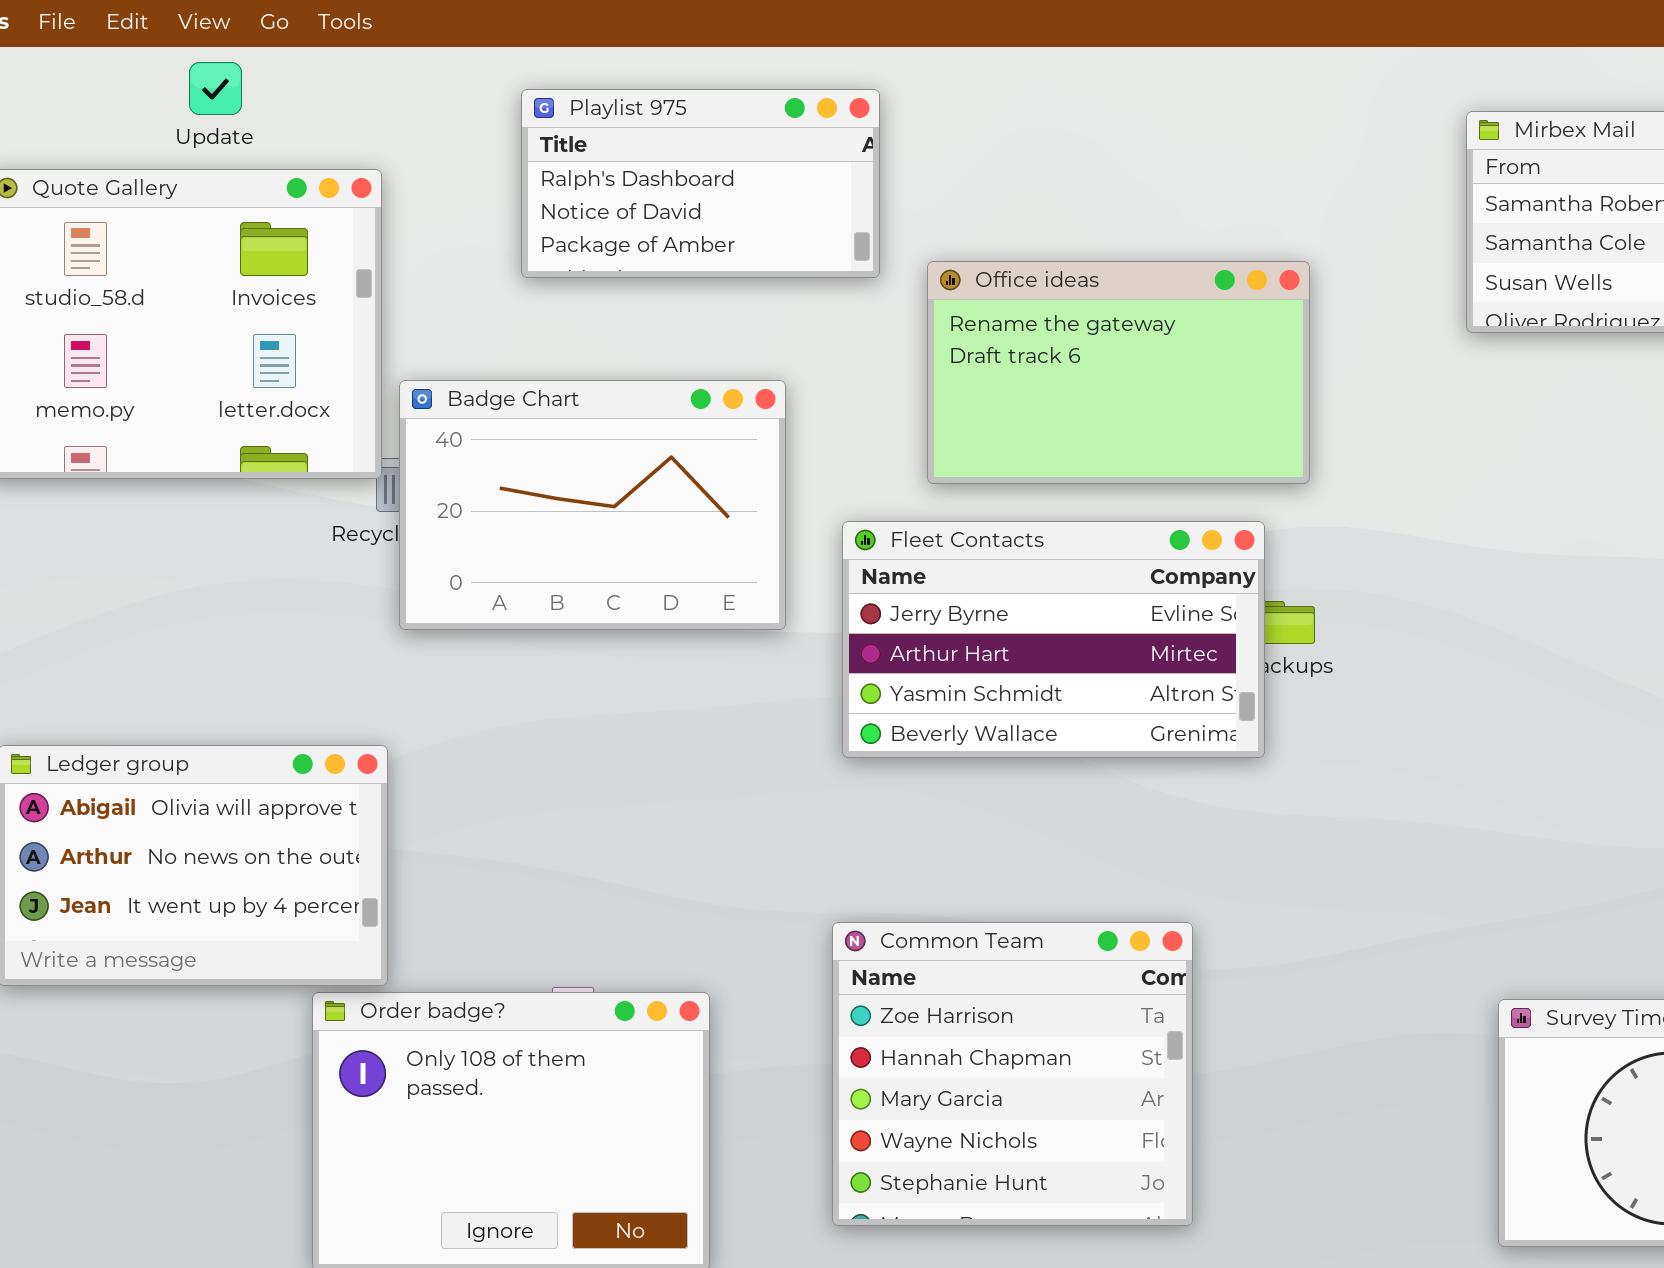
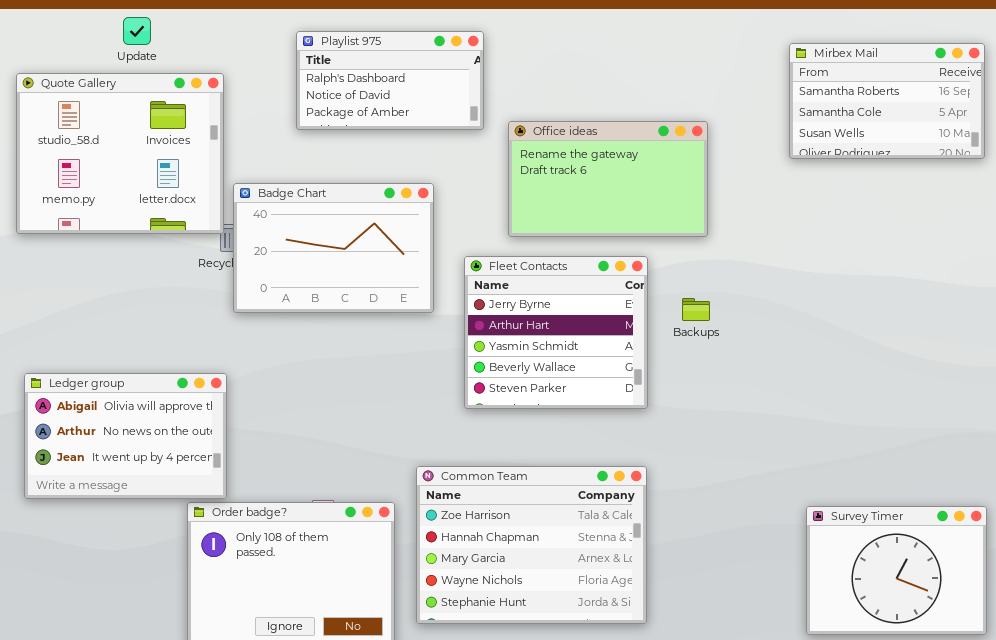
Fleet Contacts: [842,521,1265,758] -> [464,256,648,409], resized
Common Team: [832,922,1193,1226] -> [416,466,647,624], resized

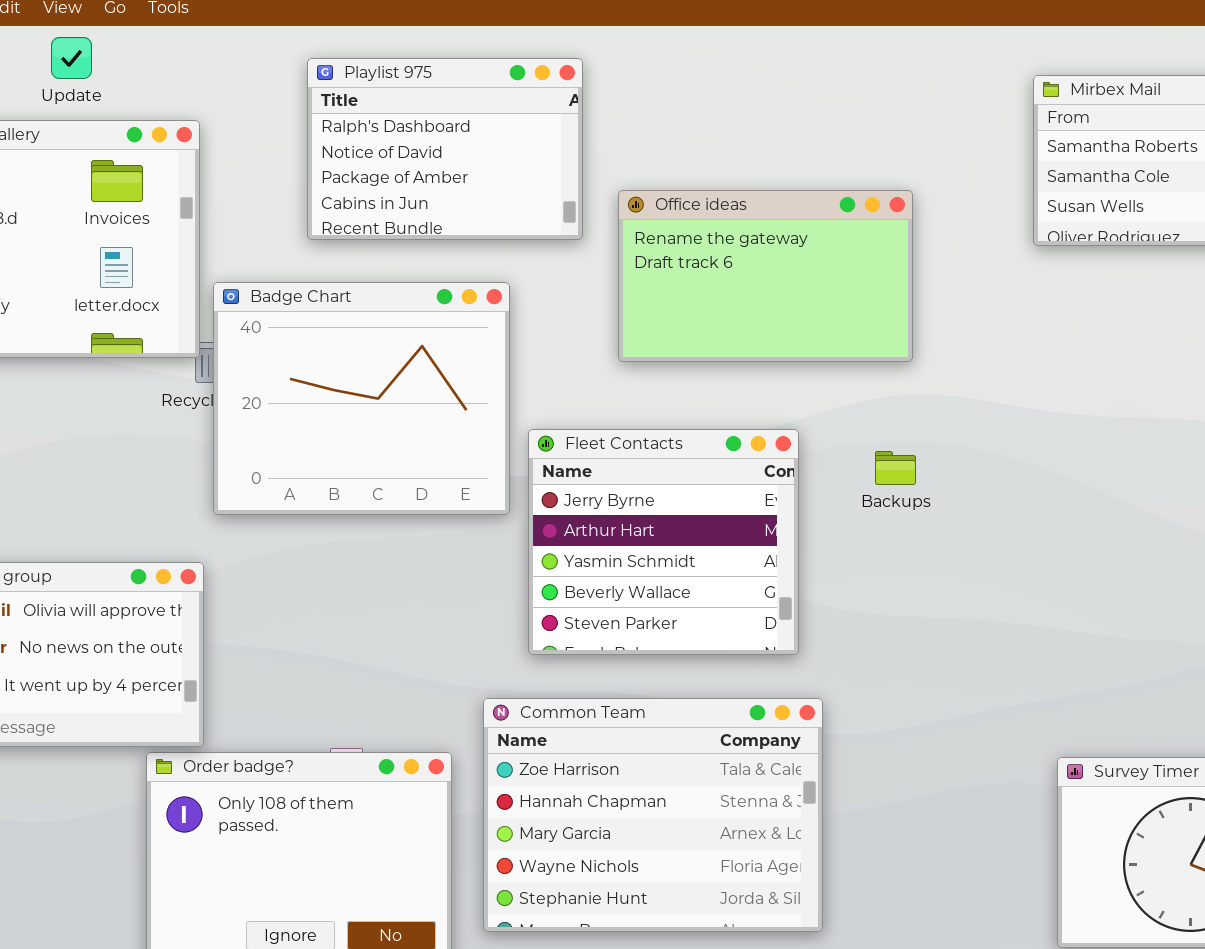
Playlist 975: [296,31,484,130] -> [307,58,583,240], resized
Badge Chart: [233,183,434,313] -> [213,282,510,515], resized
Fleet Contacts: [464,256,648,409] -> [528,429,799,655], moved

